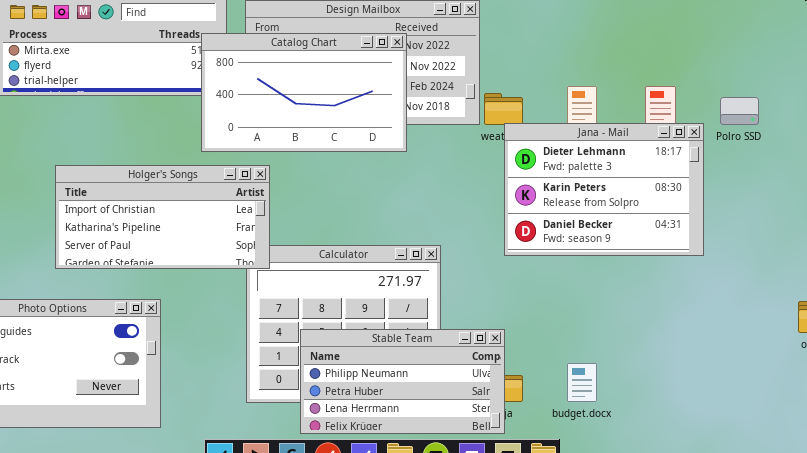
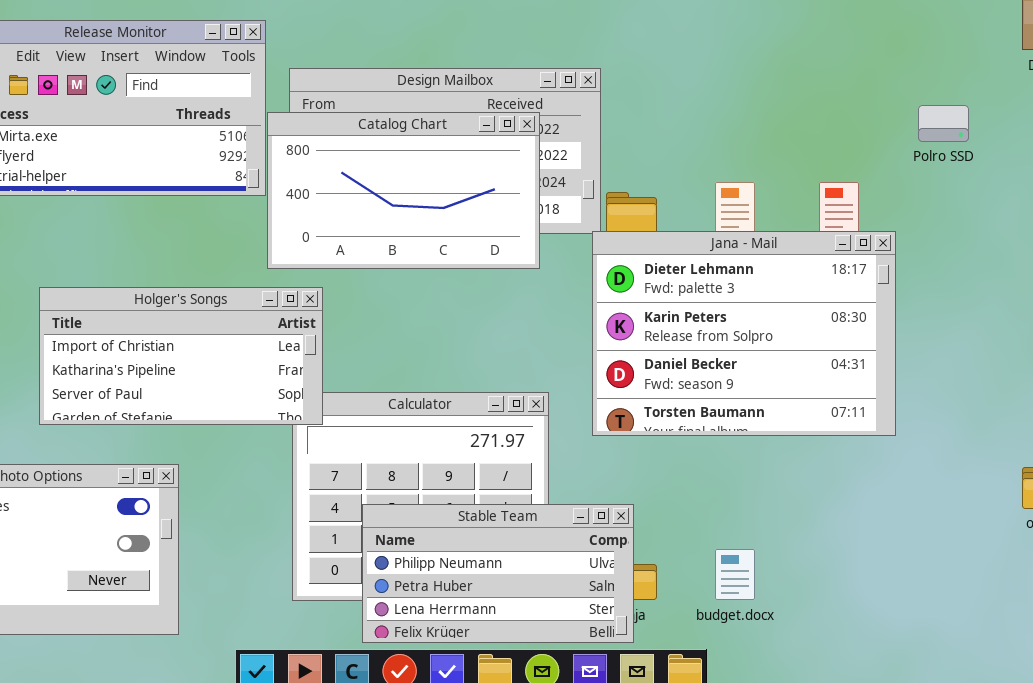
Catalog Chart: [201,33,407,152] -> [267,112,540,269], moved
Polro SSD: [720,97,759,125] -> [918,105,969,142], moved
Jana - Mail: [504,123,704,256] -> [592,231,896,436], resized

